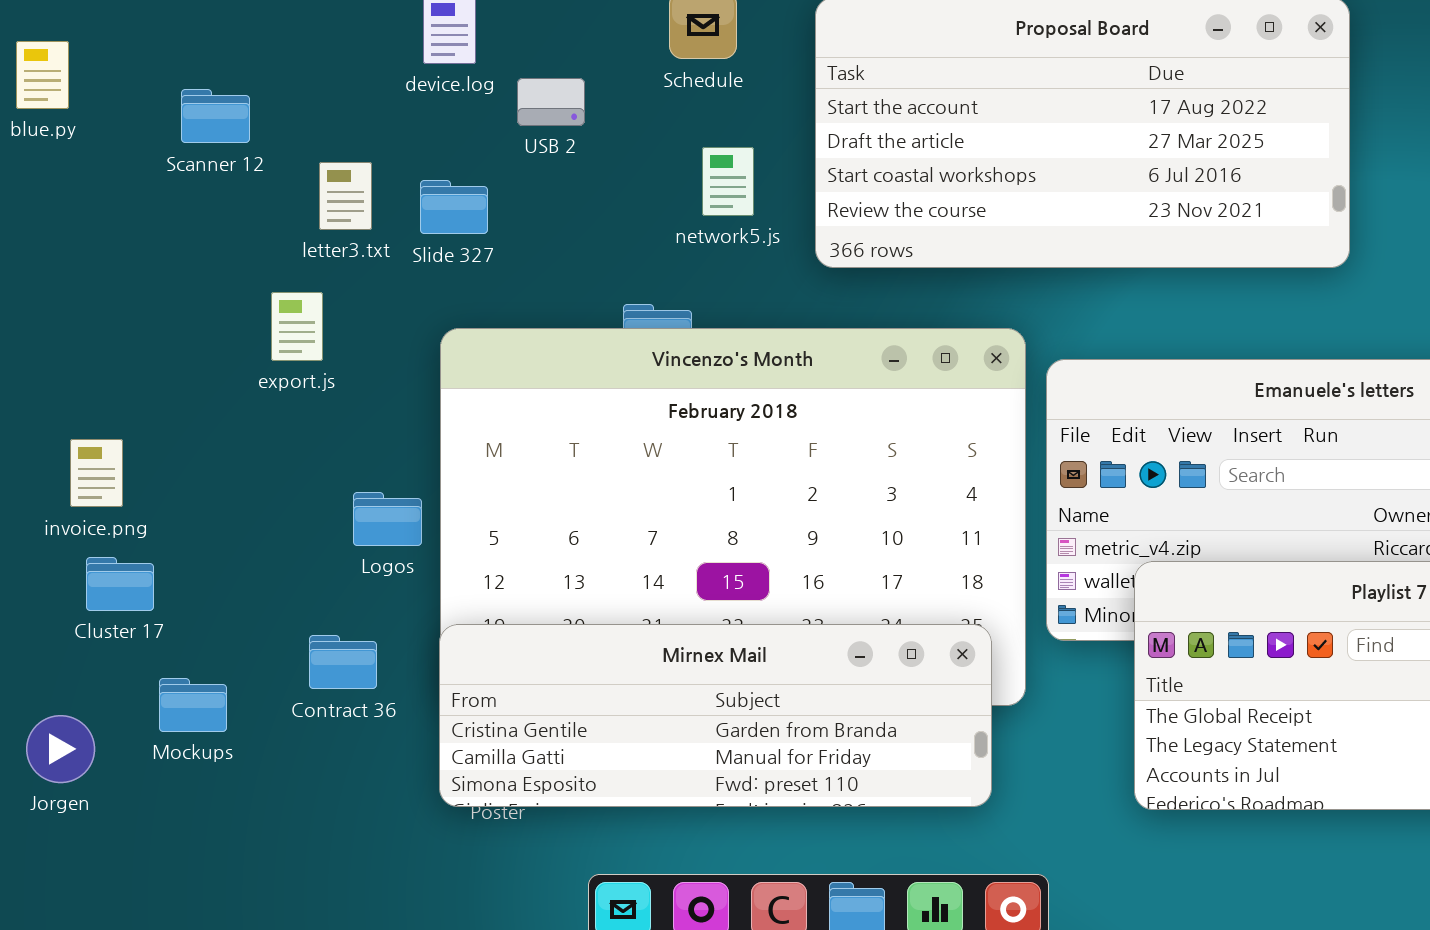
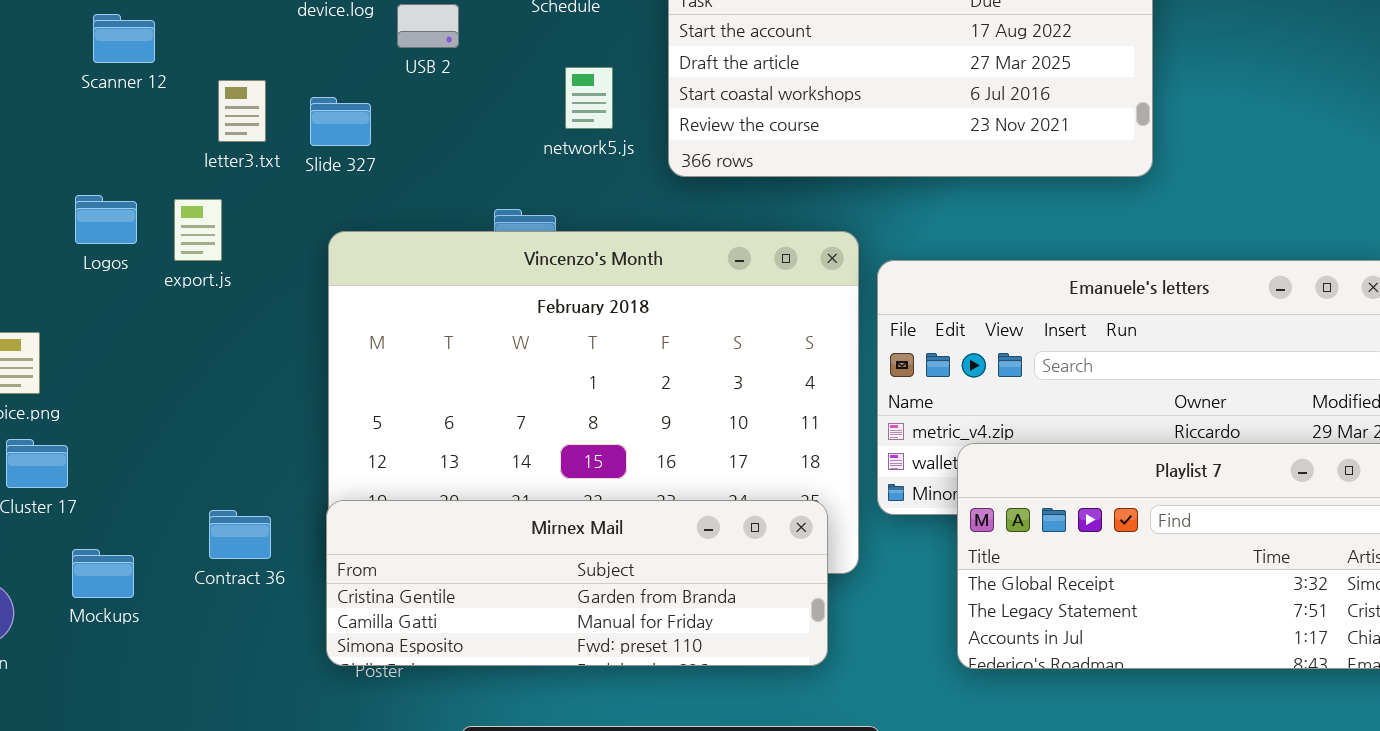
Logos: [353,492,422,546] -> [75,195,137,244], moved

